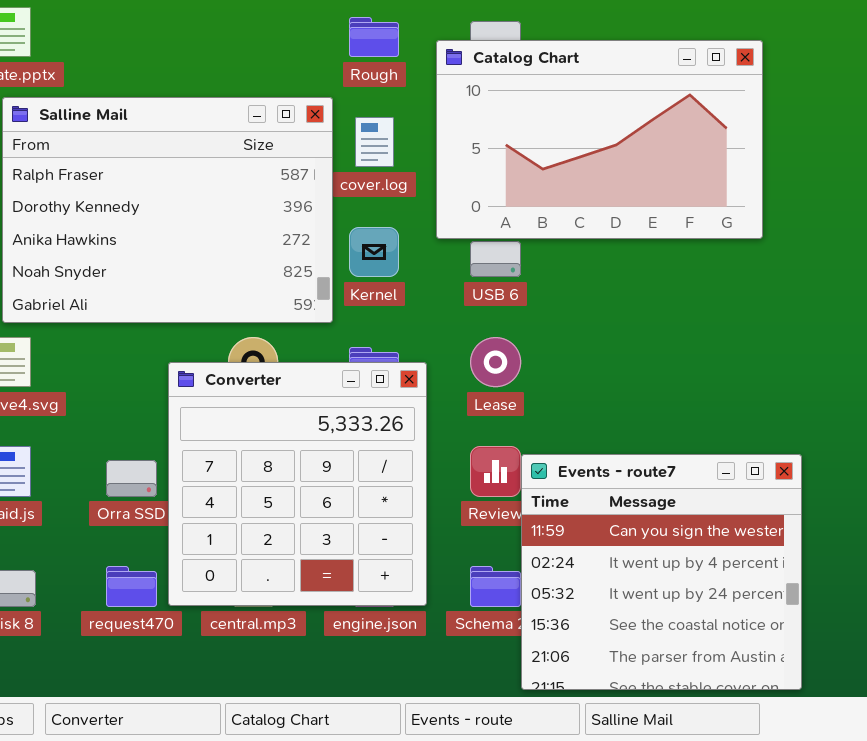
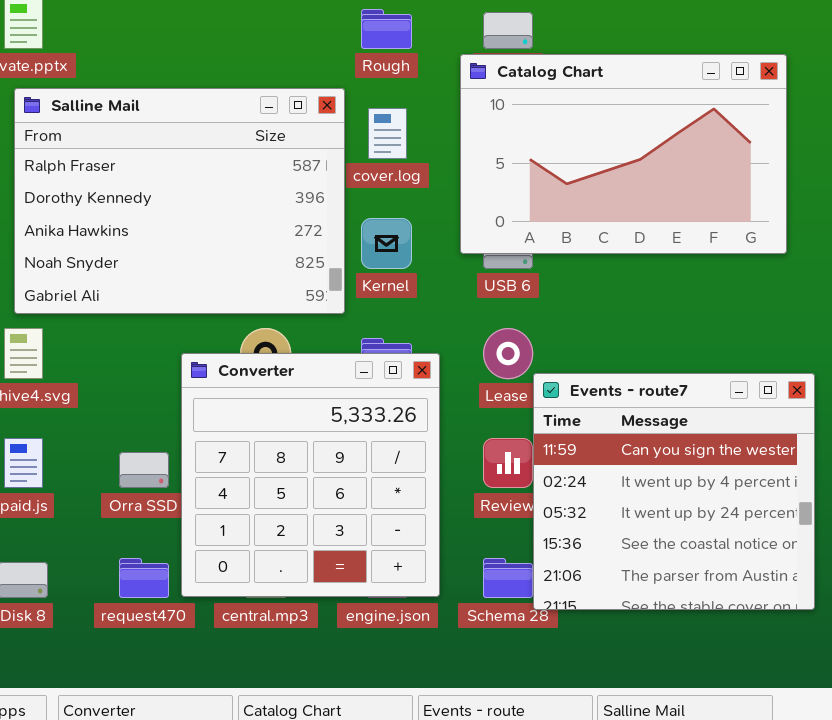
Catalog Chart: [436,40,763,239] -> [460,54,787,254], moved
Events - route7: [521,454,802,690] -> [533,373,815,610], moved

